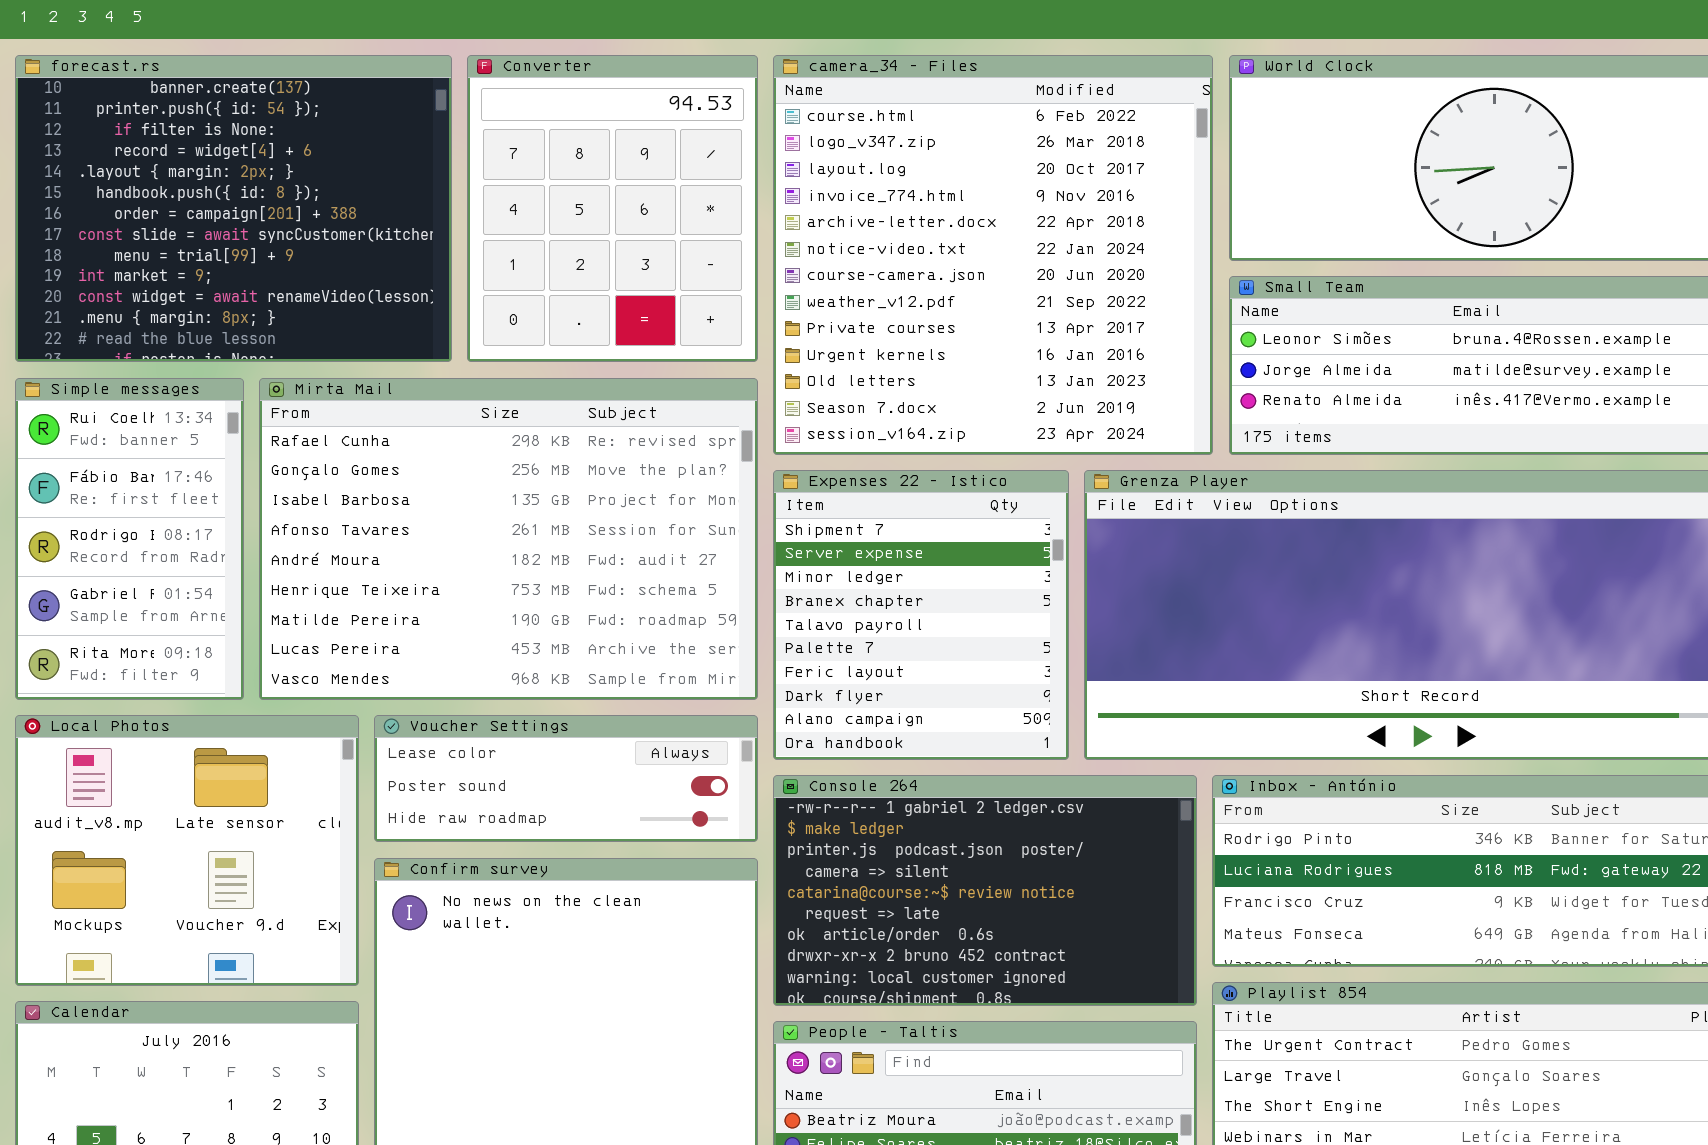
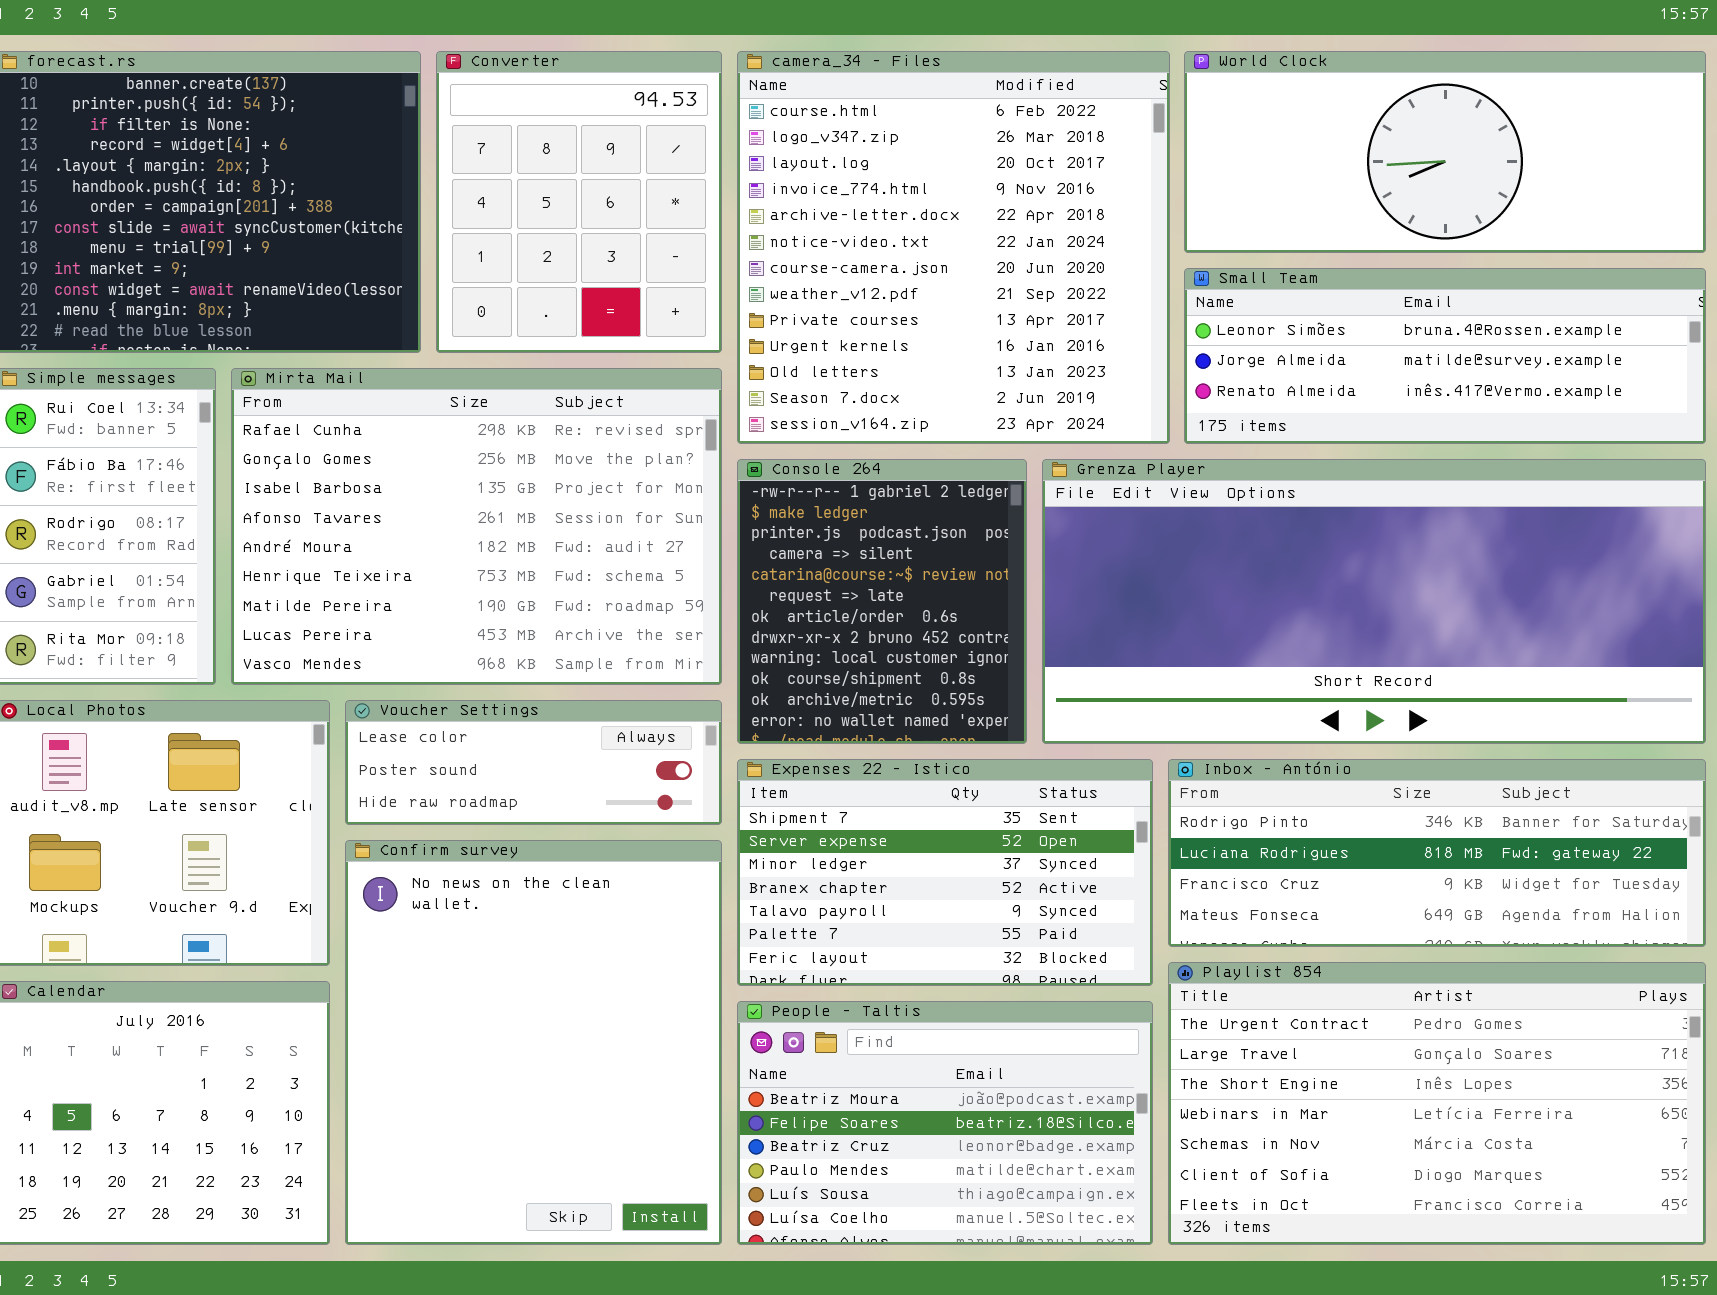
Expenses 22 - Istico: [773,470,1069,760] -> [737,759,1153,986], moved, resized
Console 264: [773,775,1197,1006] -> [737,459,1027,744], moved, resized

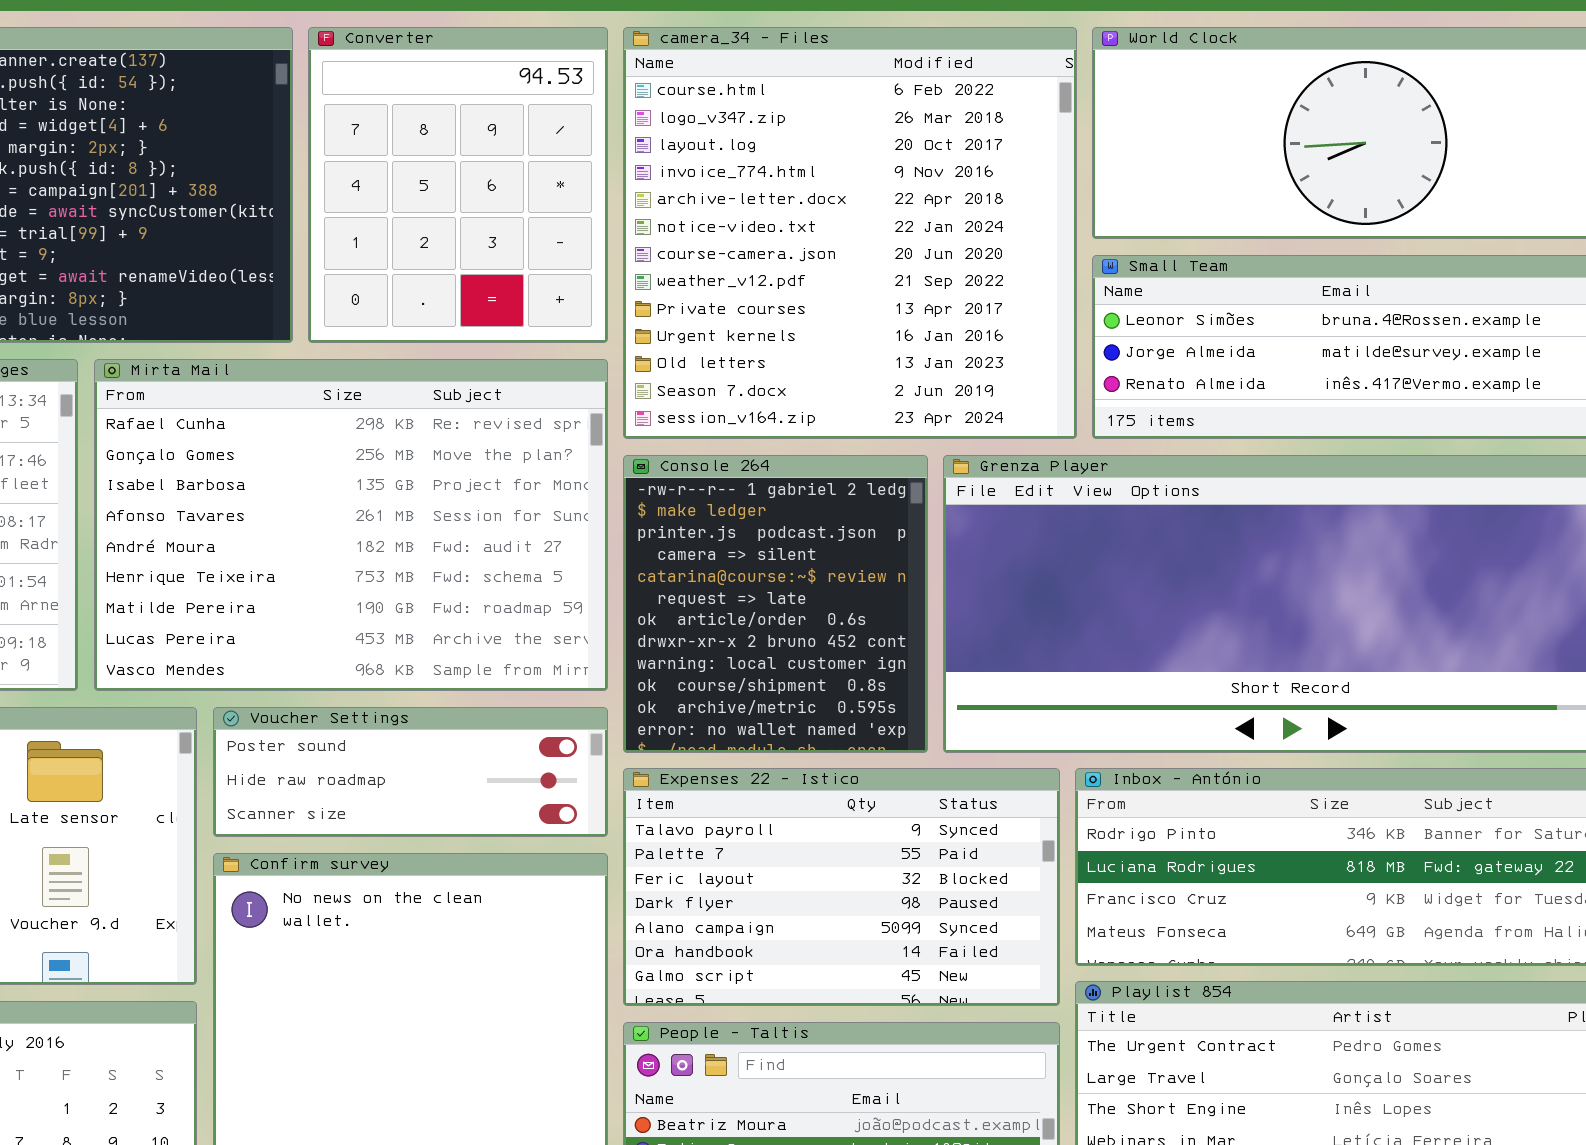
Voucher Settings: [345,700,722,825] -> [213,707,608,837], scrolled down 1 row
Expenses 22 - Istico: [737,759,1153,986] -> [623,768,1060,1006], scrolled down 4 rows

